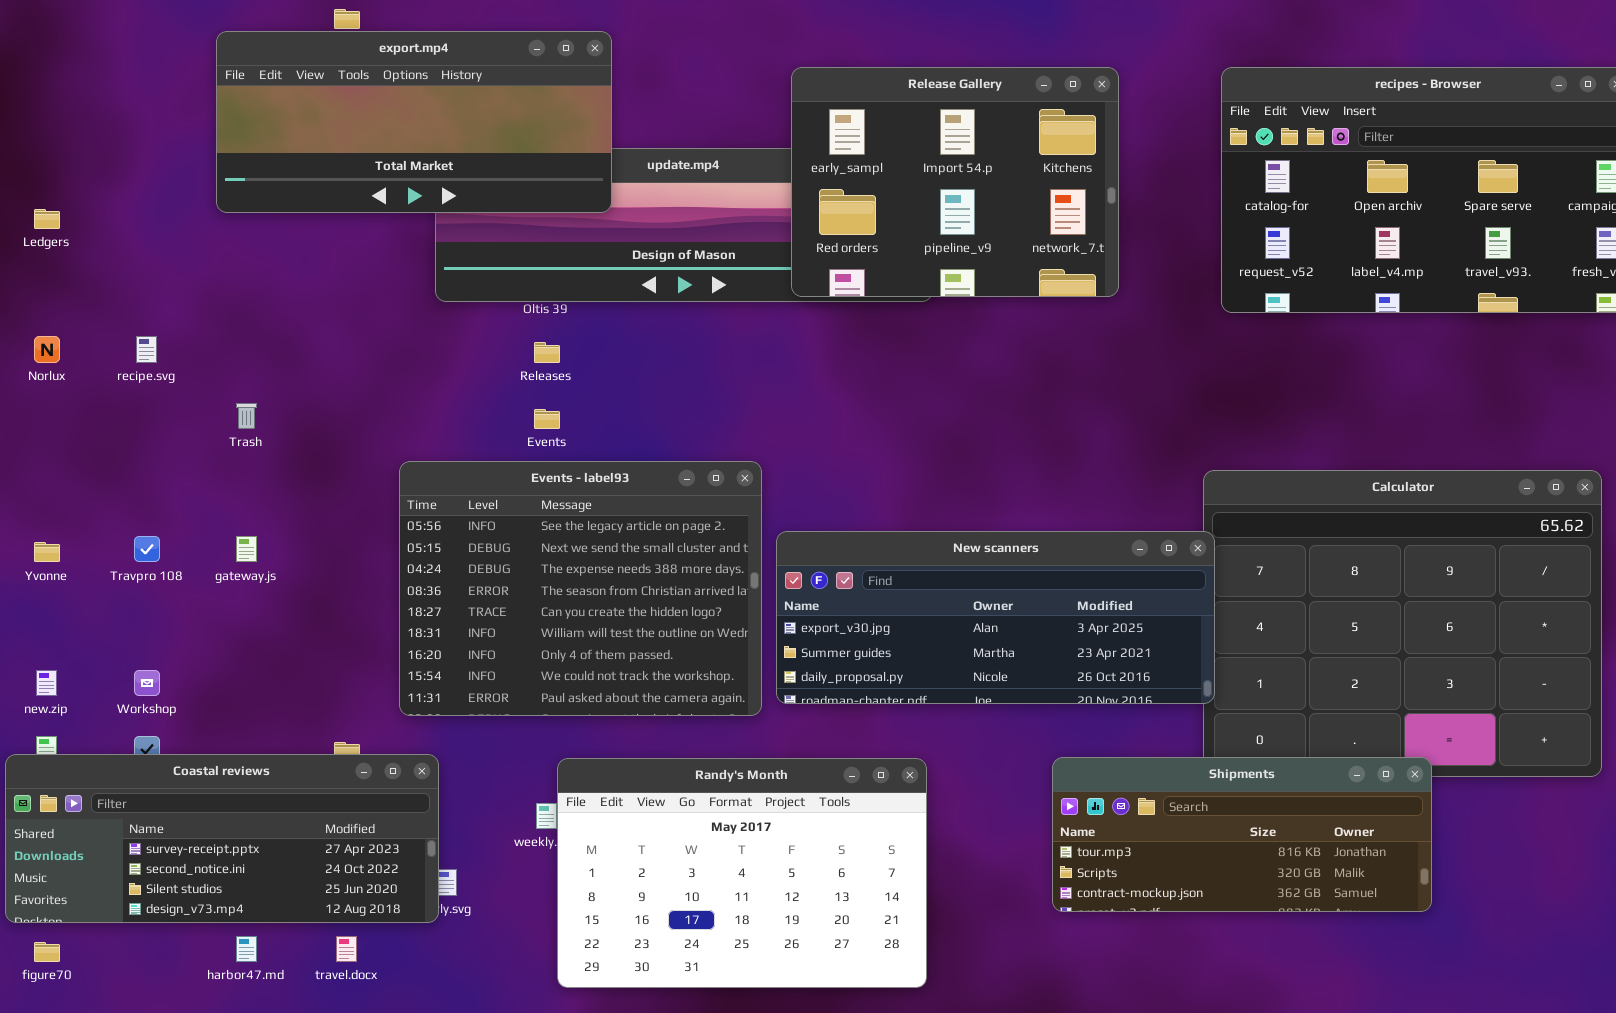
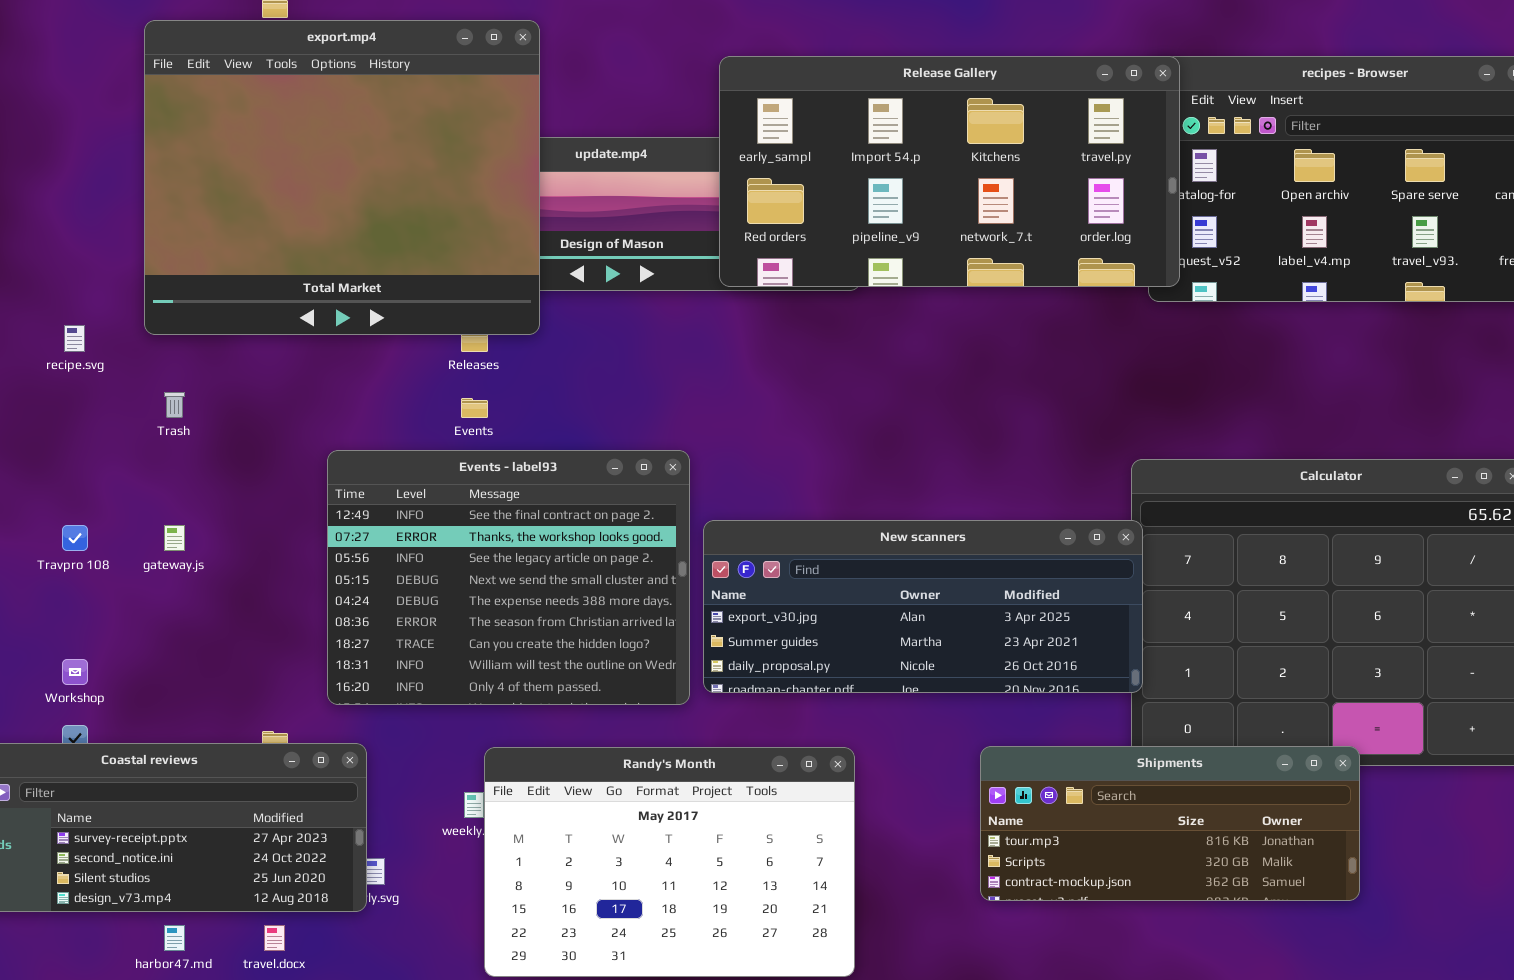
export.mp4: [216,31,612,213] -> [144,20,540,335], resized
Release Gallery: [791,67,1119,297] -> [719,56,1180,287], resized
Events - label93: [399,461,762,716] -> [327,450,690,705], scrolled up 2 rows

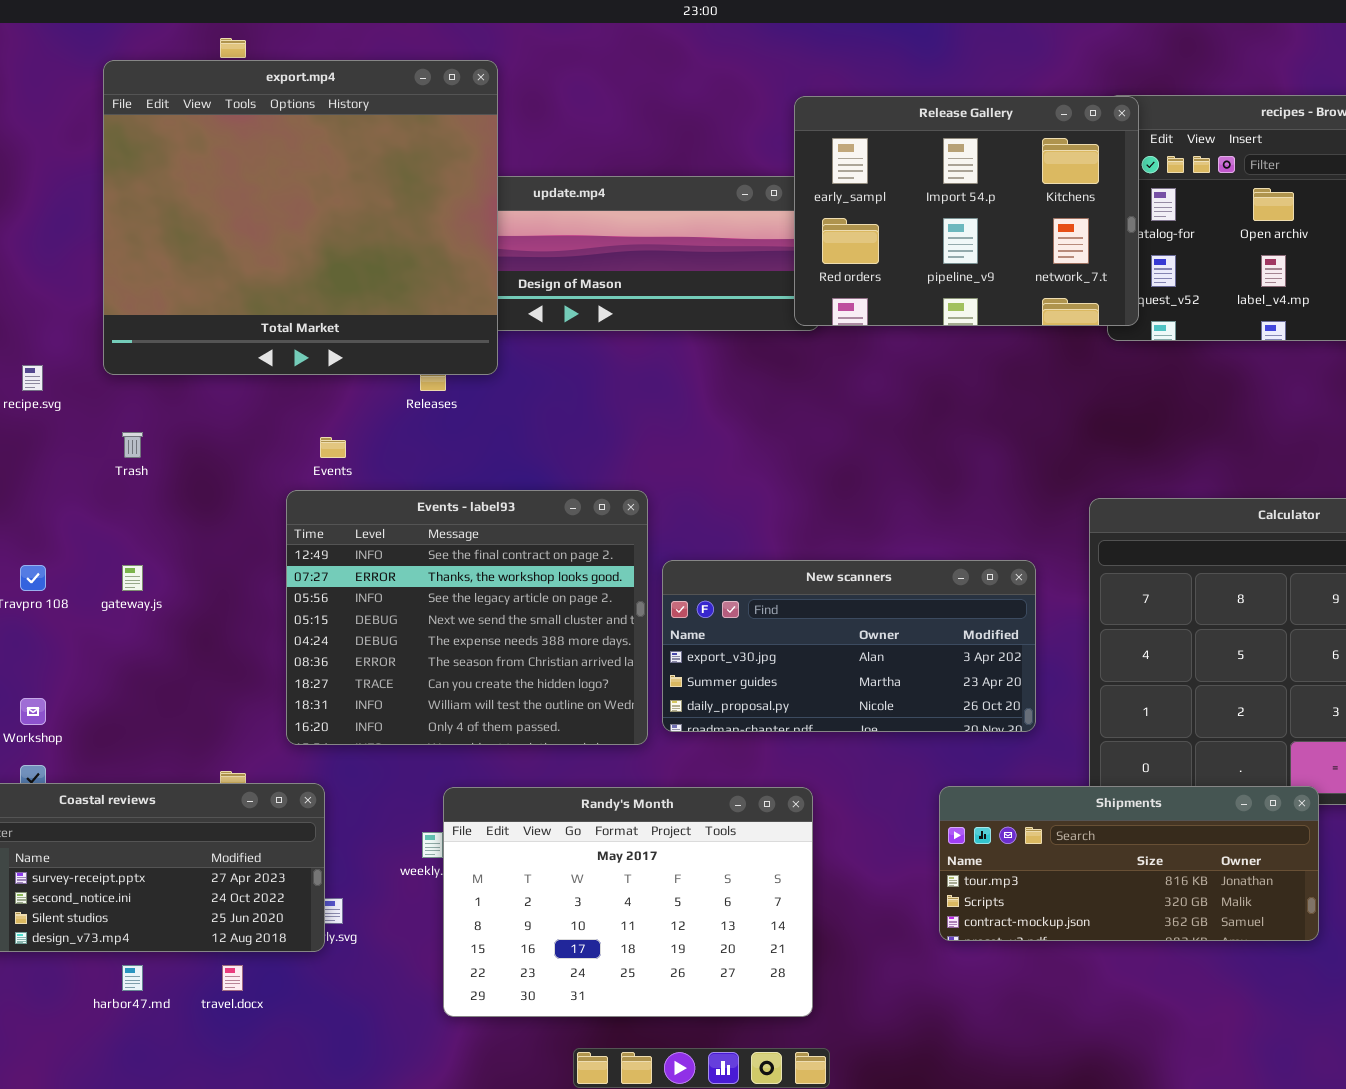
Release Gallery: [719,56,1180,287] -> [794,96,1139,326], resized
Events: [461,398,488,418] -> [320,437,346,458], moved
New scanners: [703,520,1143,693] -> [662,560,1036,732], resized

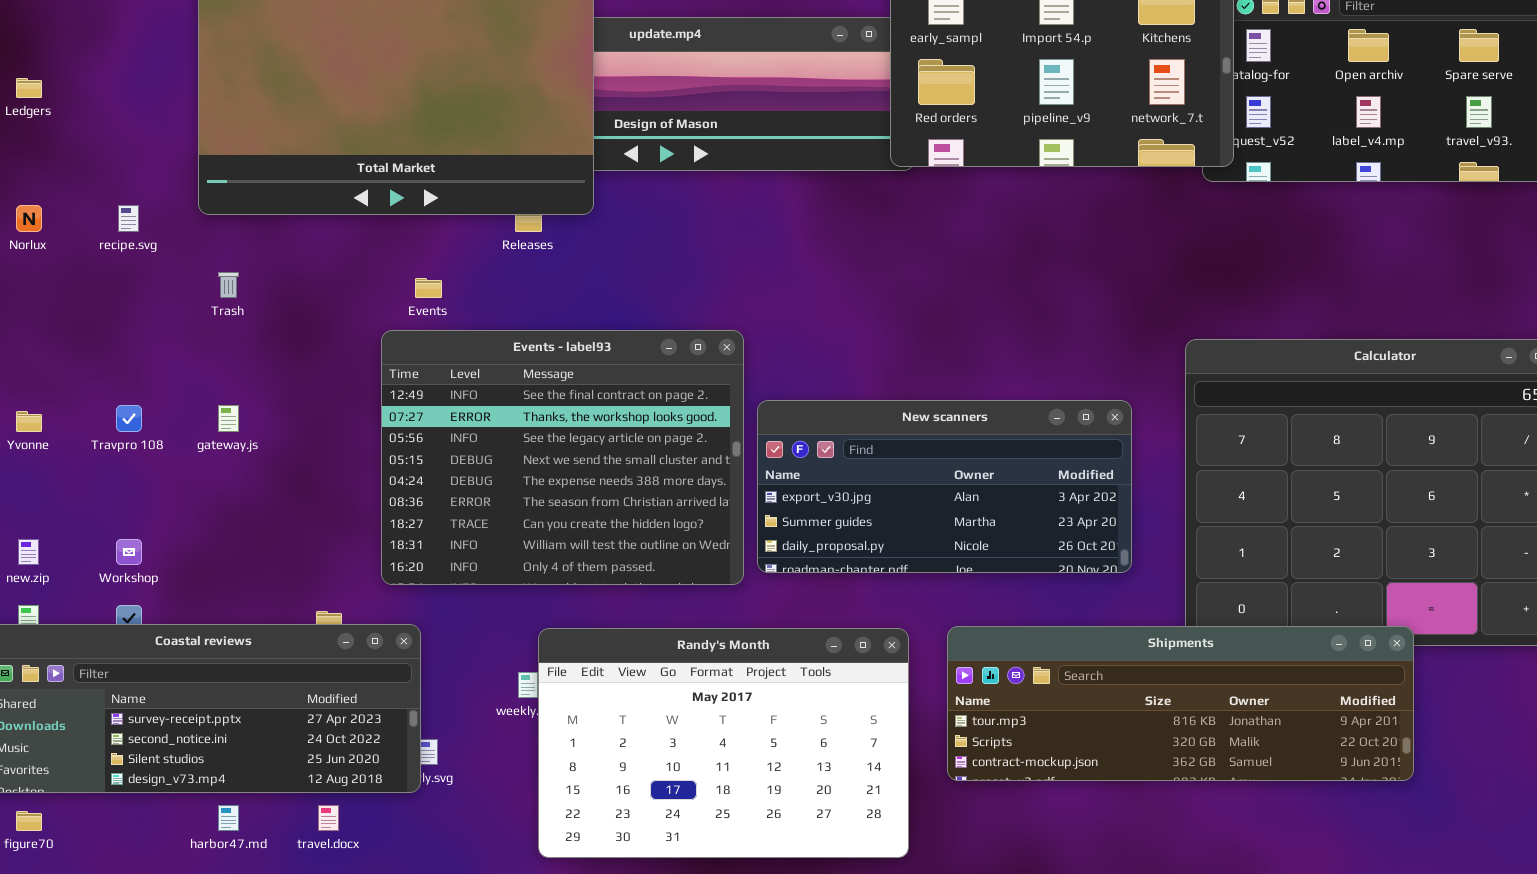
Shipments: [939,786,1319,941] -> [947,626,1414,781], resized

